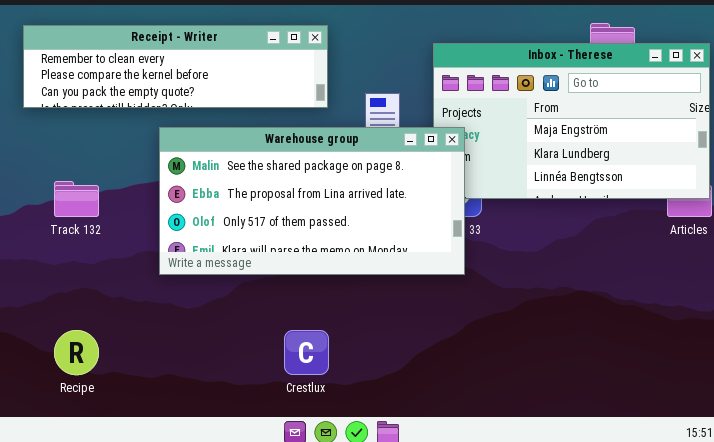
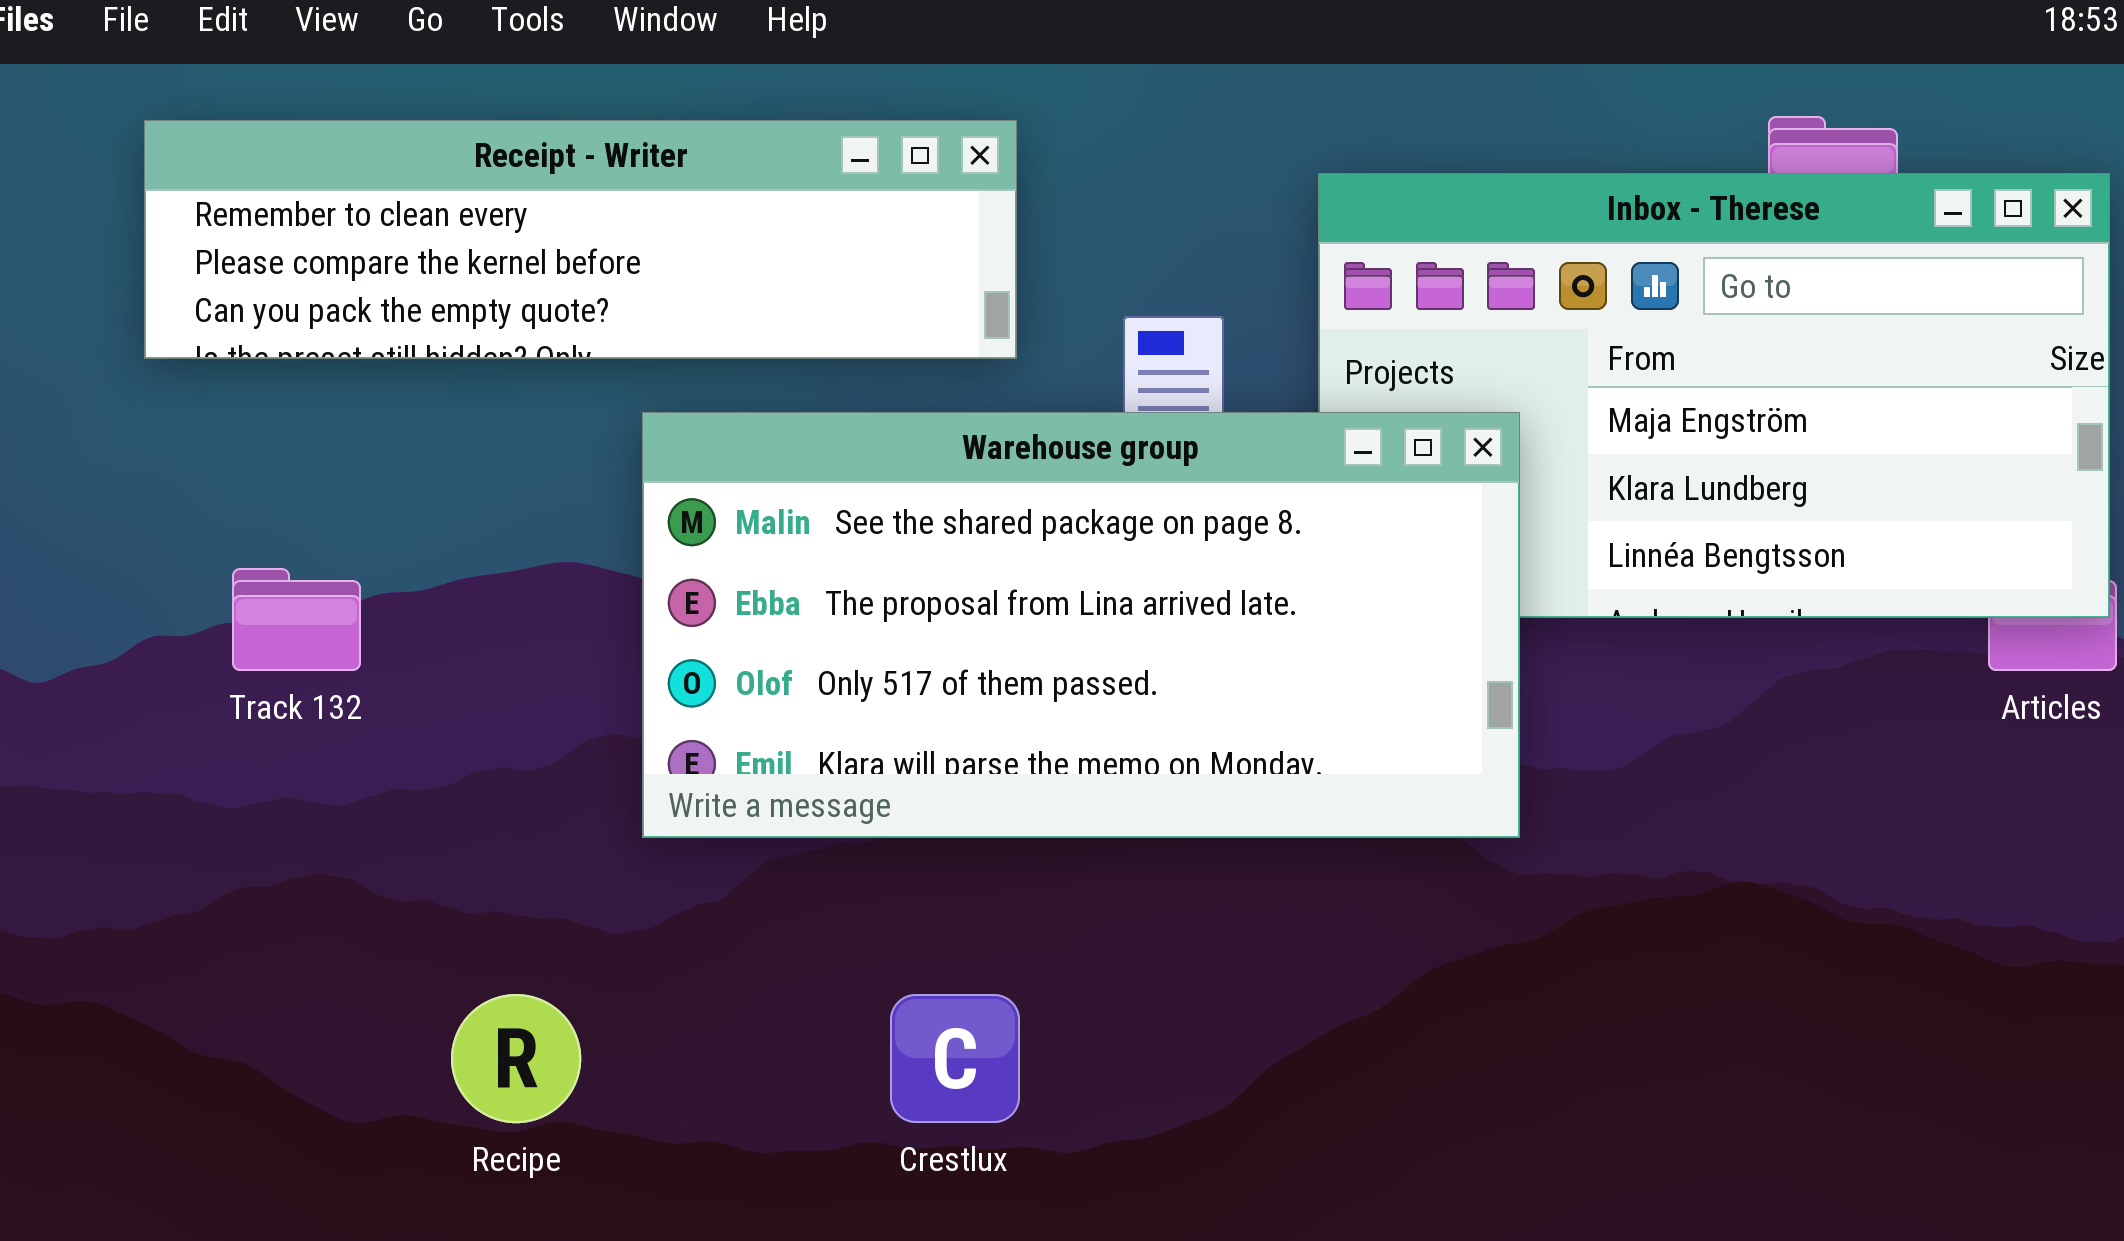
Warehouse group: [159,127,465,275] -> [642,412,1520,838], moved
Recipe: [54,330,99,375] -> [451,994,581,1123], moved

